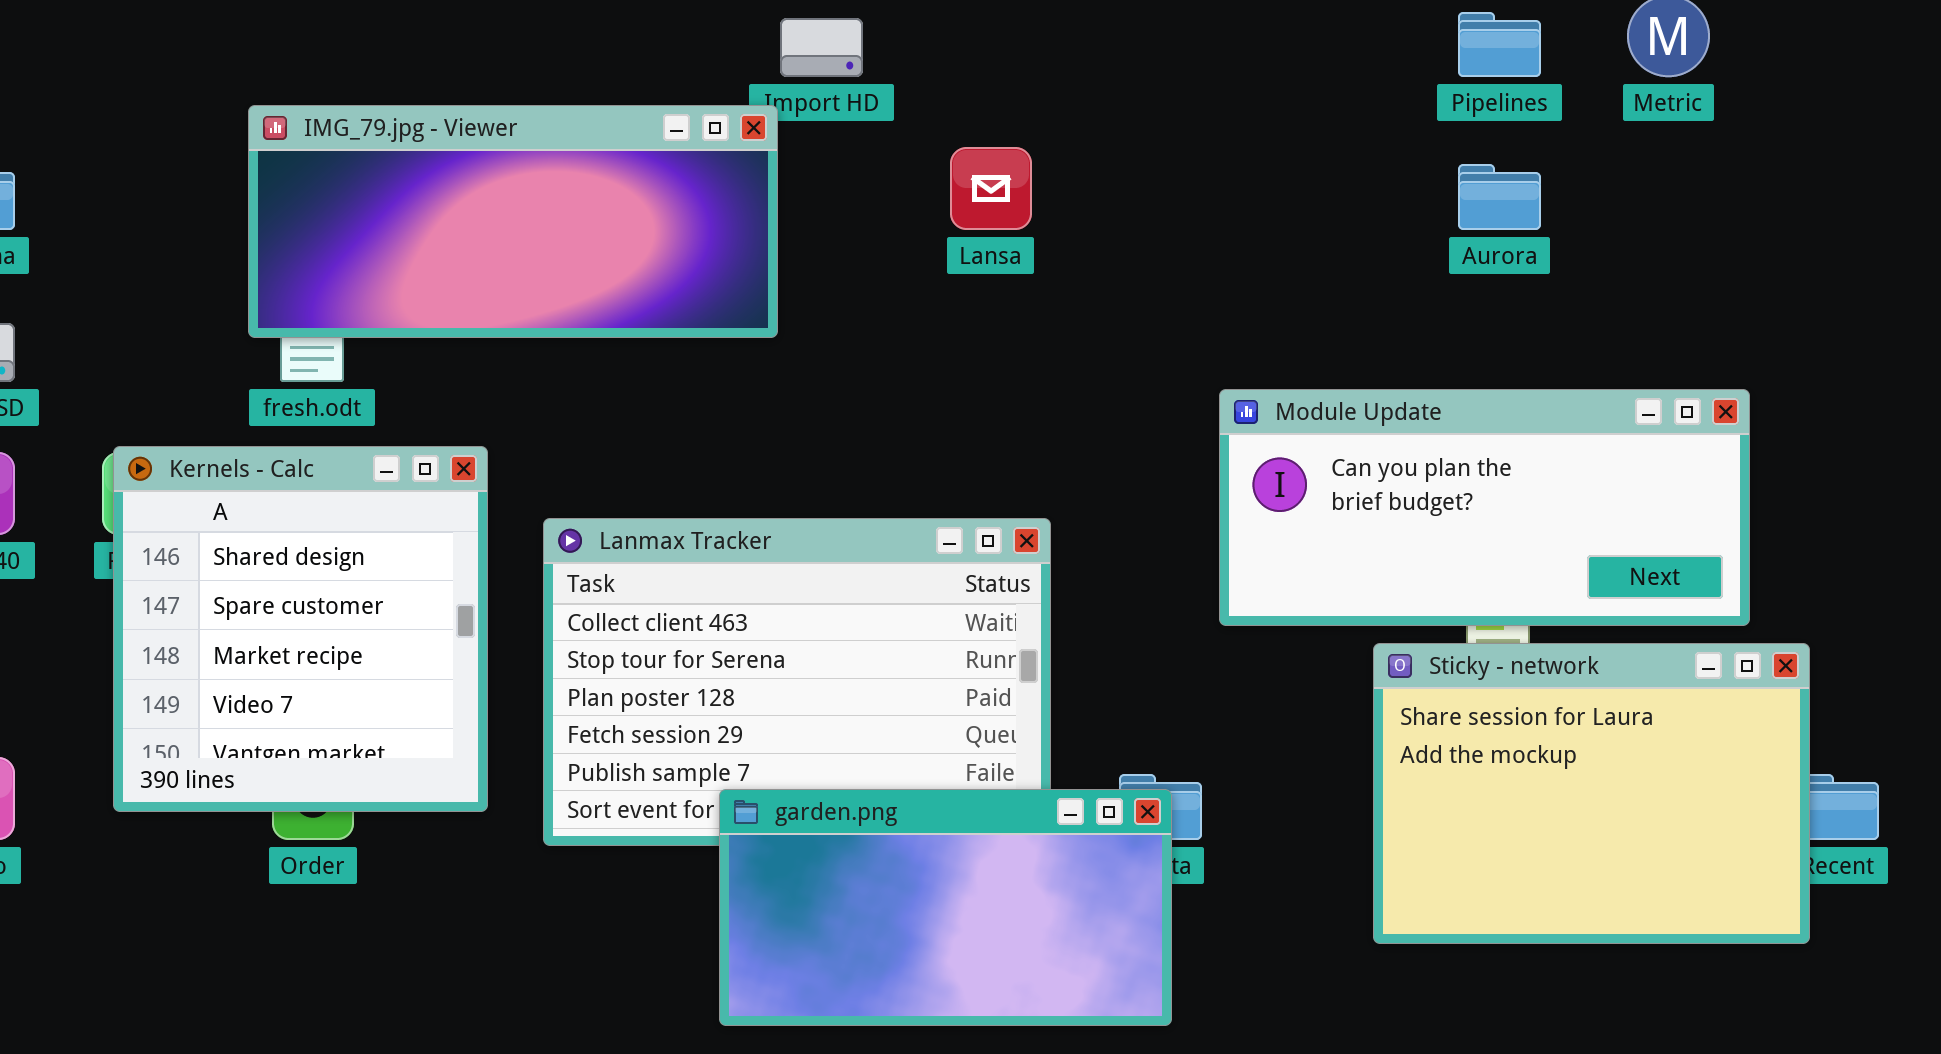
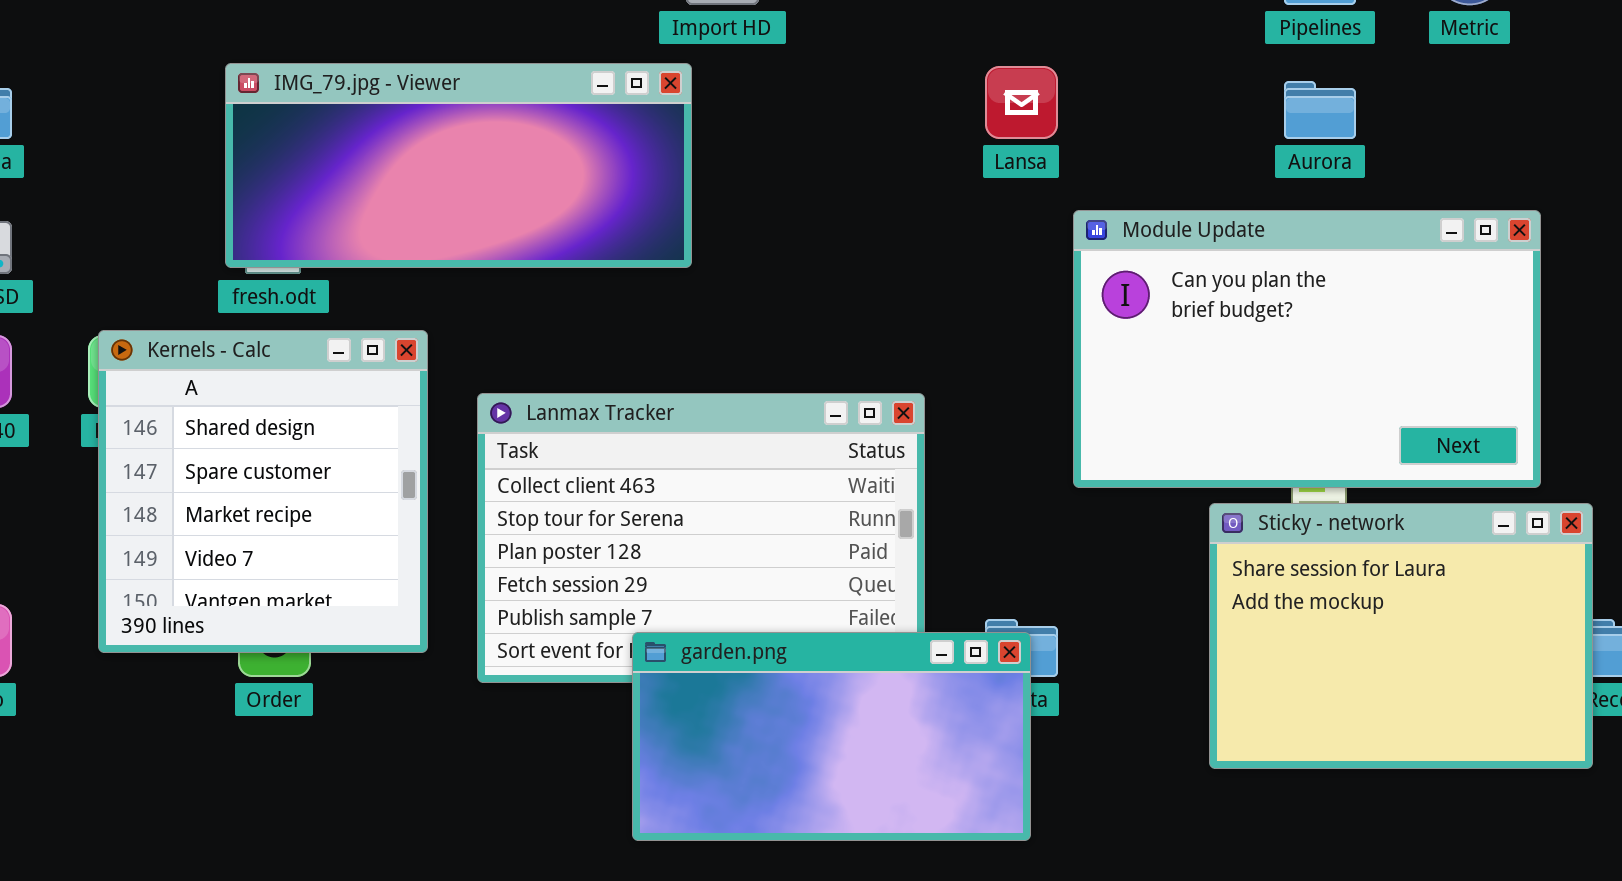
IMG_79.jpg - Viewer: [248,105,778,338] -> [225,63,692,268], moved
Lansa: [950,147,1032,230] -> [985,66,1058,139], moved
Module Update: [1219,389,1750,626] -> [1073,210,1541,488], resized

